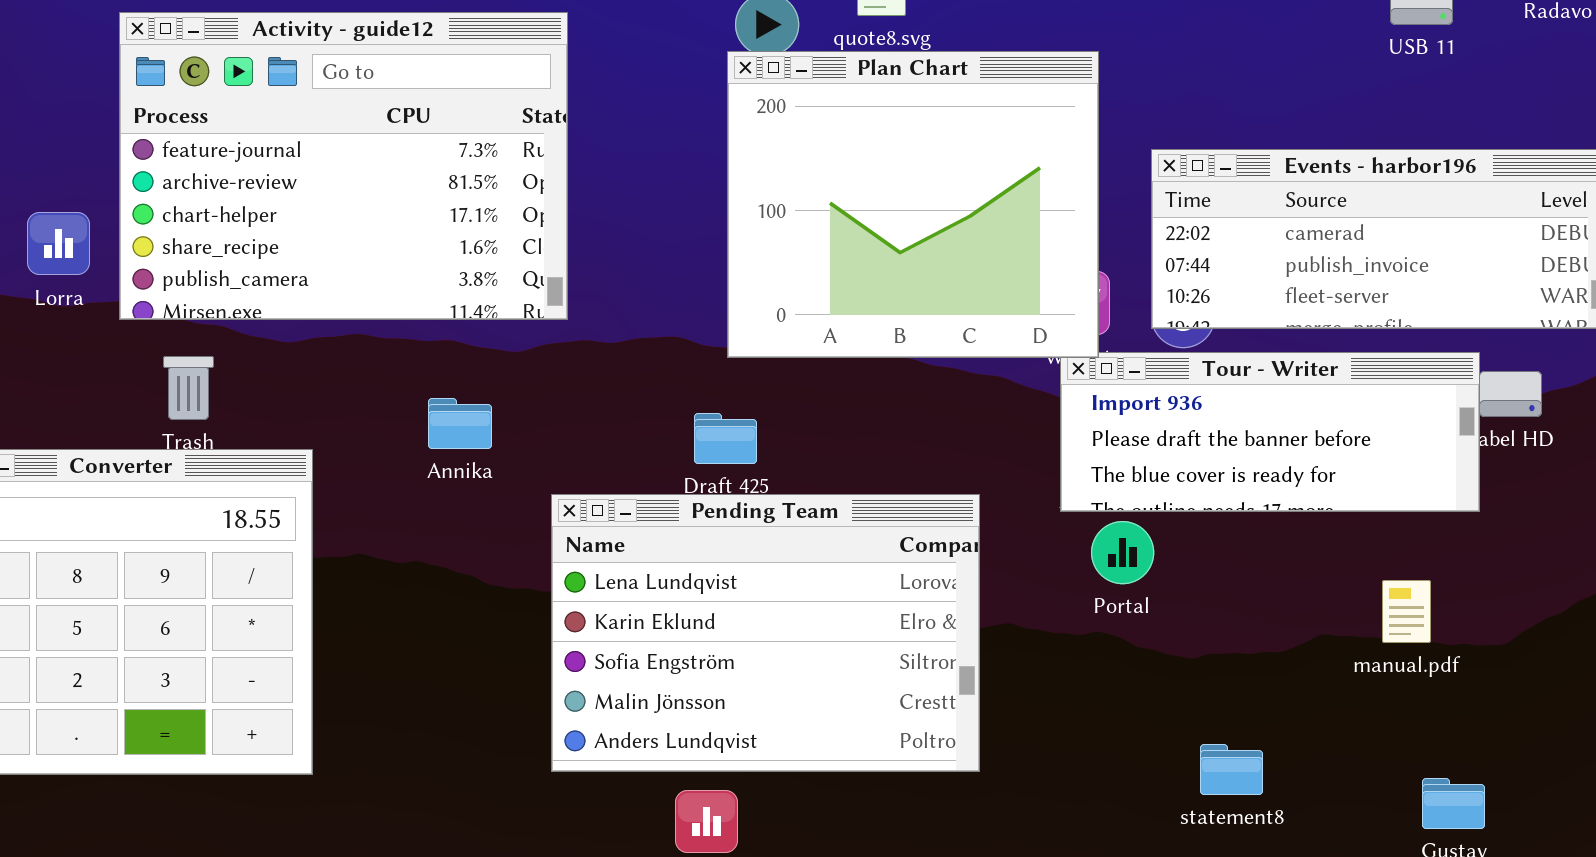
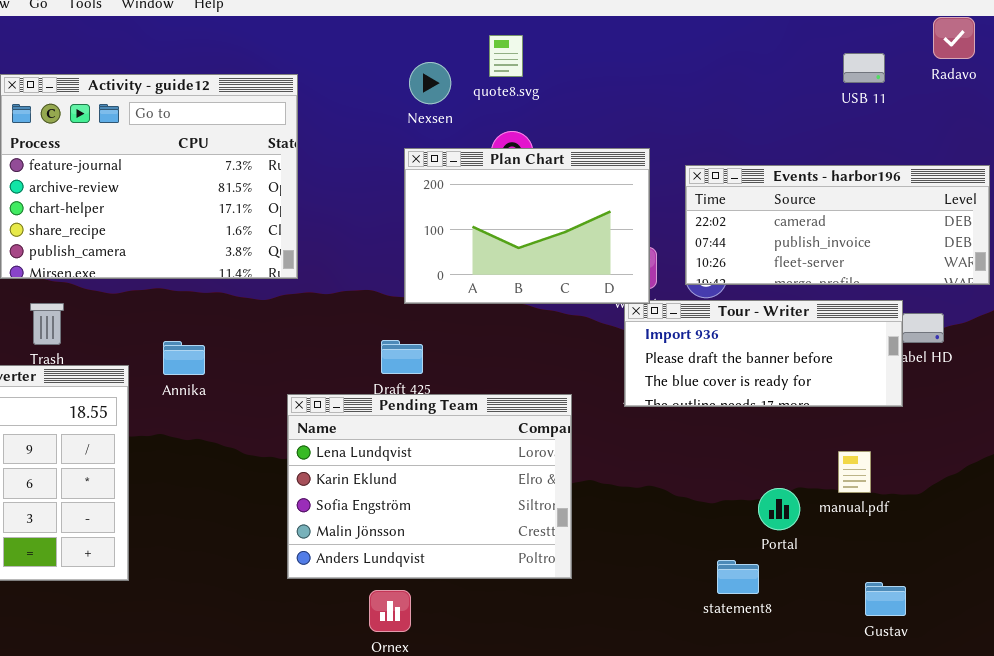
Plan Chart: [727,51,1099,358] -> [404,148,650,304], resized
Annika: [428,398,492,449] -> [163,341,205,375], moved
Portal: [1091,521,1154,584] -> [758,488,800,530], moved

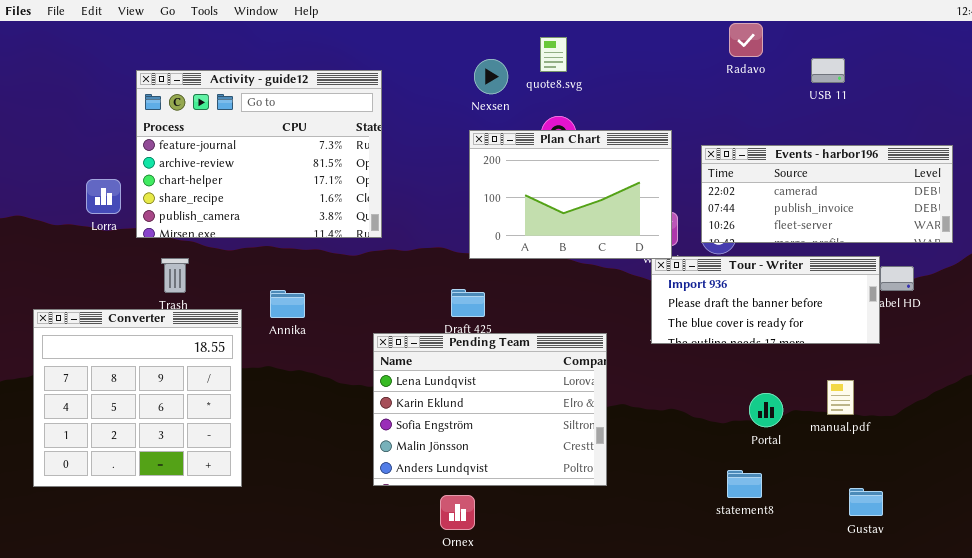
Radavo: [933,17,975,59] -> [729,23,763,57], moved
USB 11: [843,53,885,83] -> [811,58,845,83], moved
Portal: [758,488,800,530] -> [749,393,783,427], moved

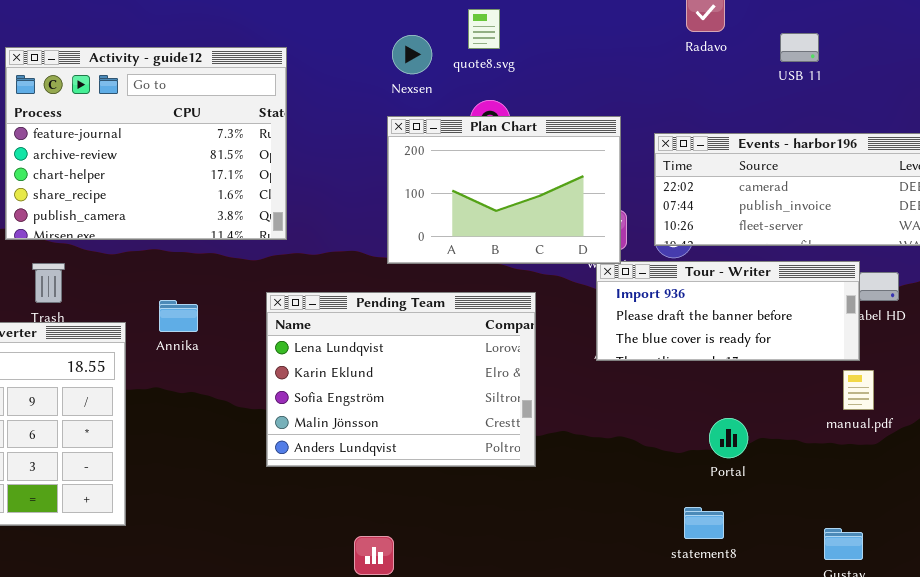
Pending Team: [373,333,607,486] -> [266,292,536,467], moved
manual.pdf: [827,380,854,415] -> [843,370,874,410], moved

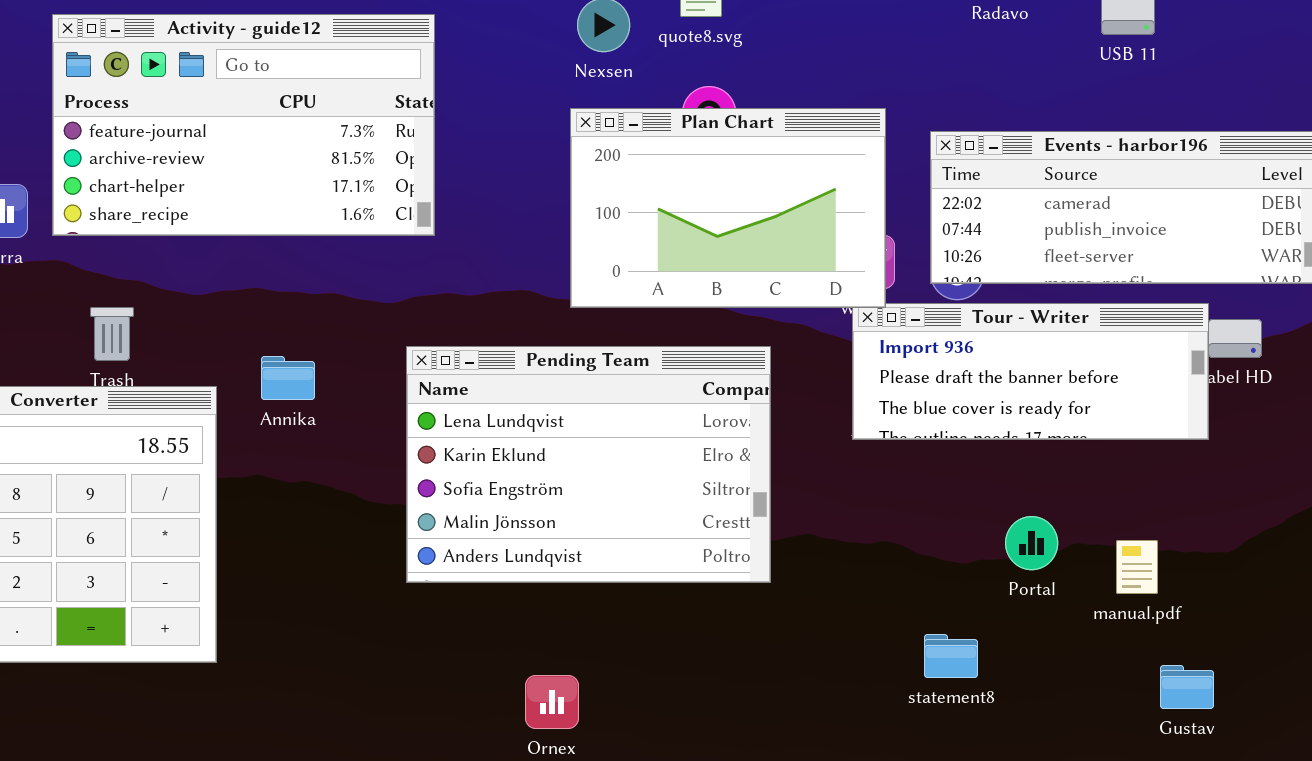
Activity - guide12: [5,47,287,240] -> [52,14,435,236], resized
manual.pdf: [843,370,874,410] -> [1116,540,1158,594], moved
statement8: [684,507,724,539] -> [924,634,978,678], moved

